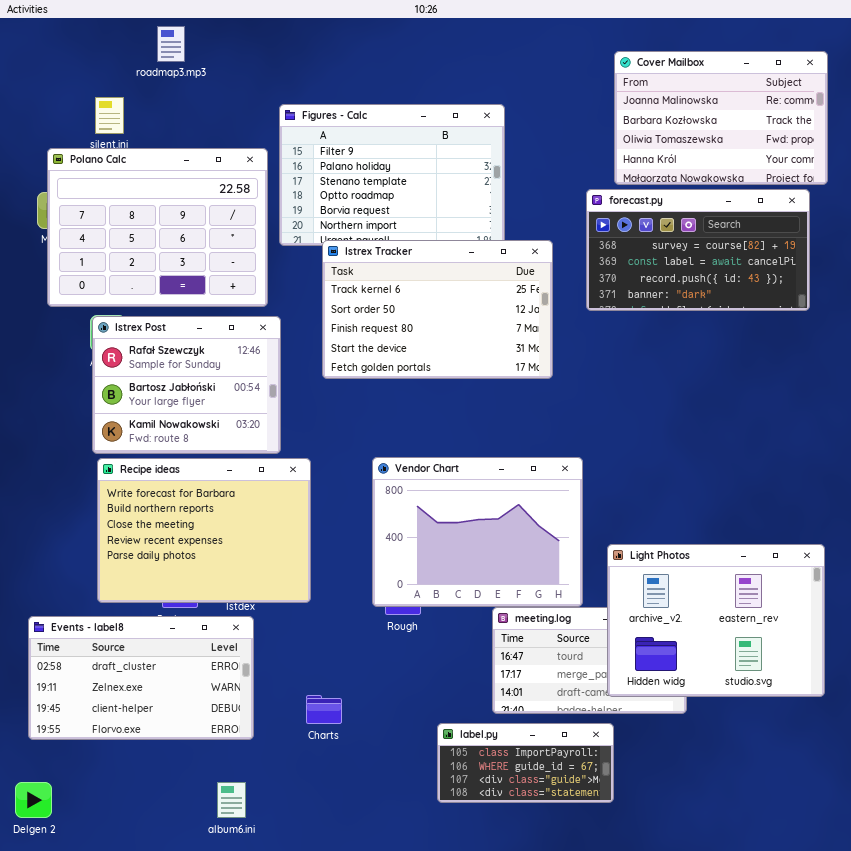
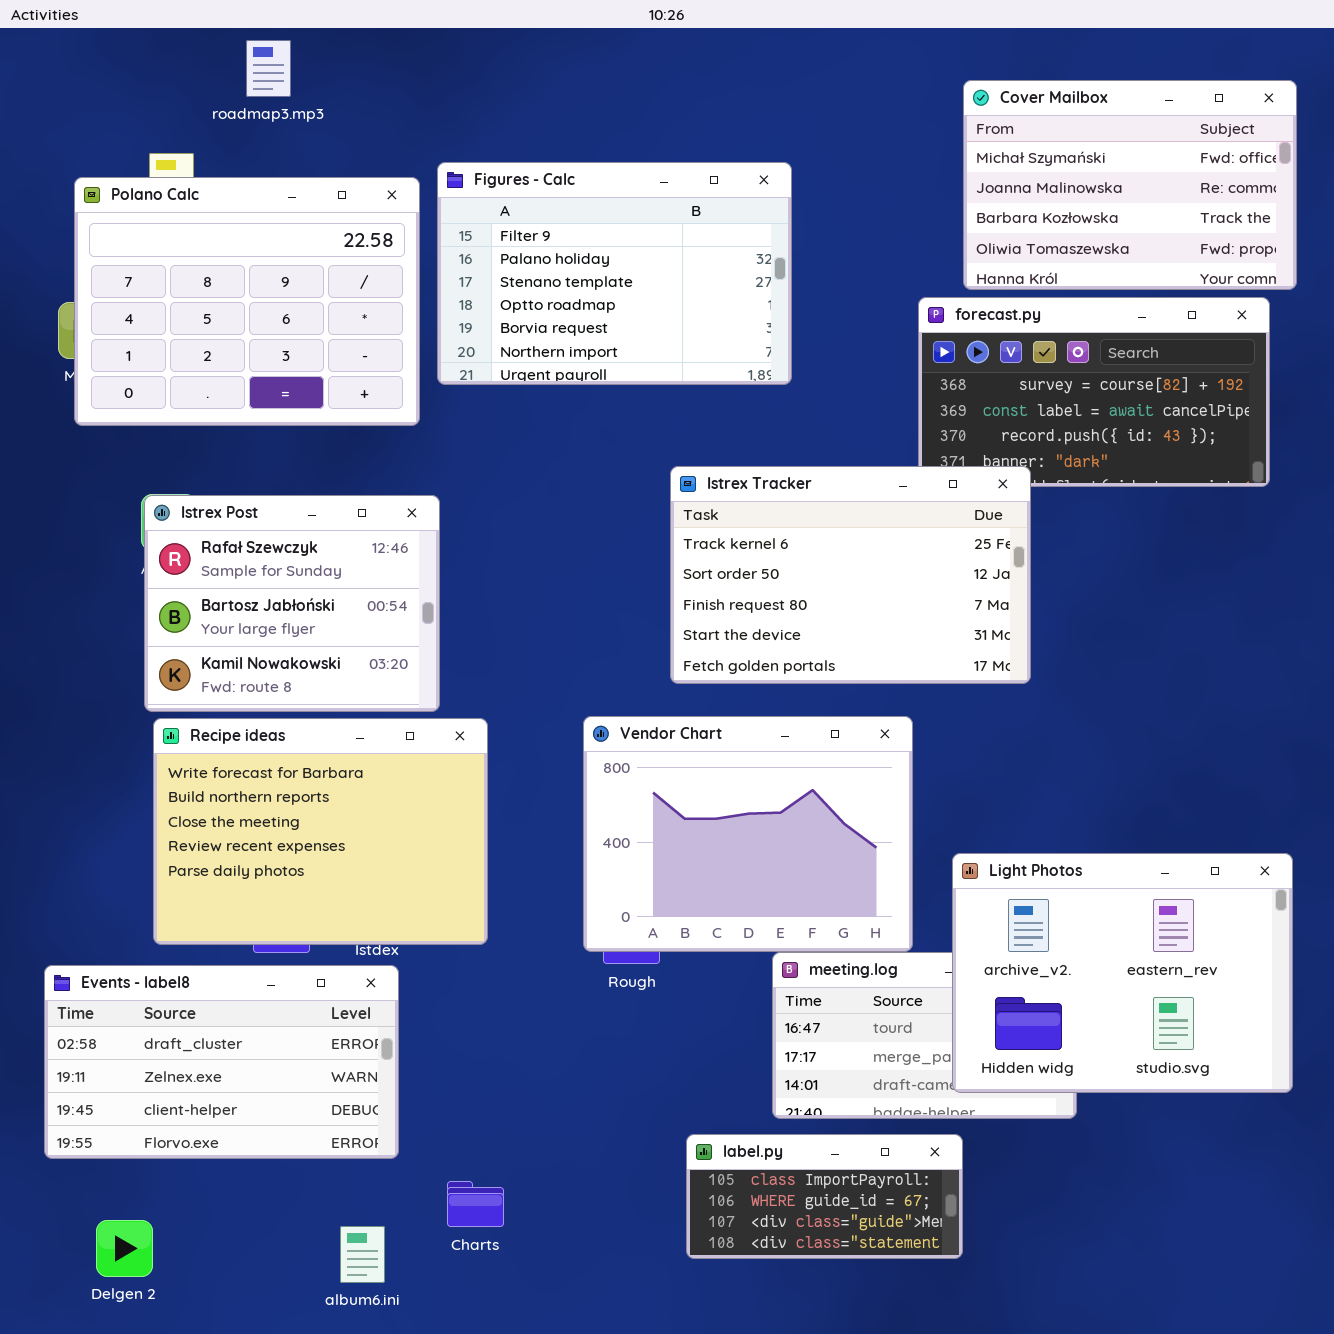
Cover Mailbox: [614,51,828,185] -> [963,80,1297,290], scrolled up 1 row
Polano Calc: [47,148,268,307] -> [74,177,420,426], moved
Istrex Tracker: [322,240,553,379] -> [670,466,1031,684], moved
Charts: [306,695,342,724] -> [447,1181,504,1227], moved
Delgen 2: [15,782,52,818] -> [96,1220,153,1277], moved

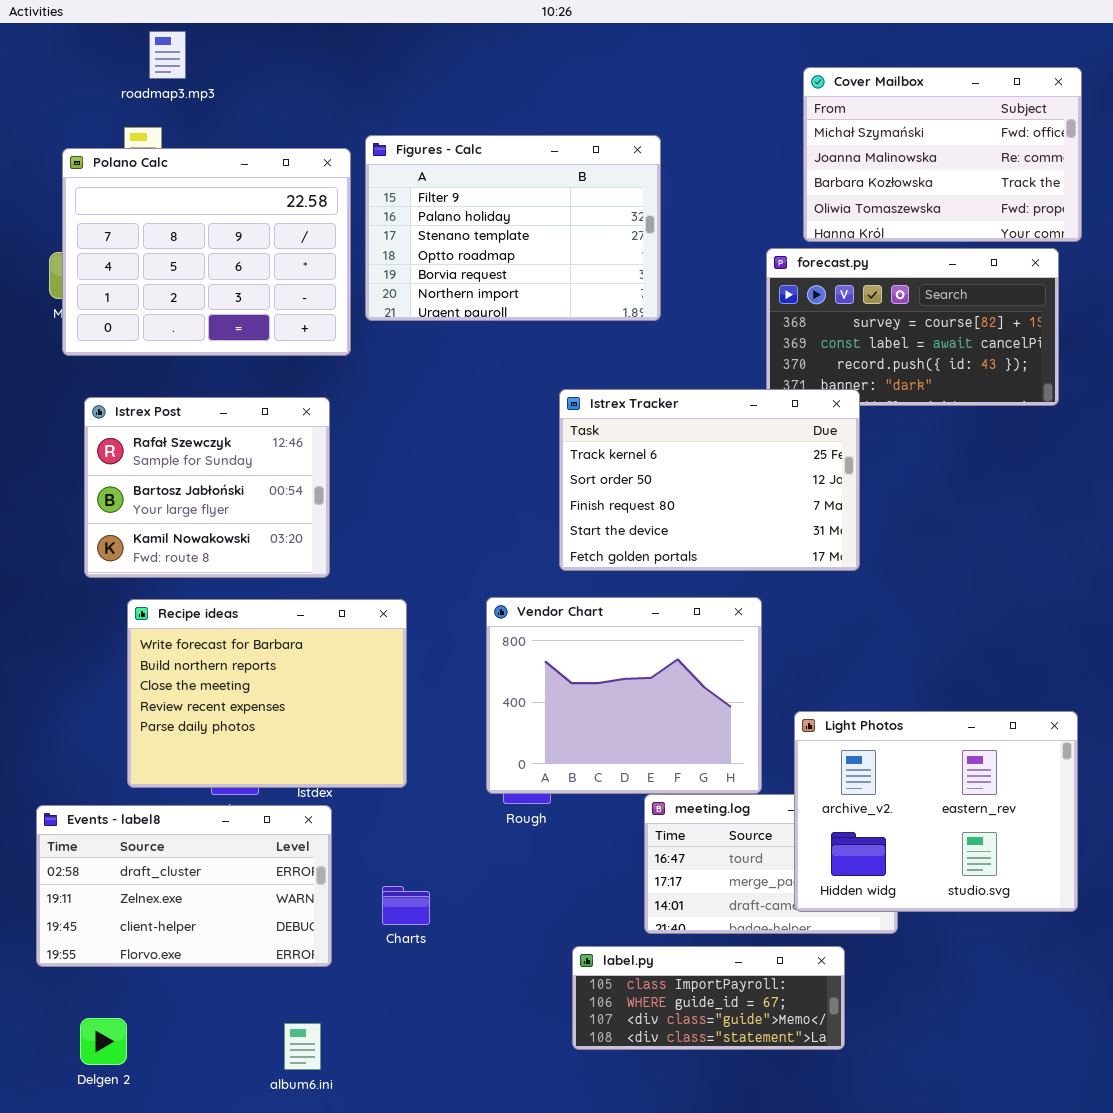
roadmap3.mp3: [246,40,291,97] -> [149,31,186,79], moved
Istrex Post: [144,495,440,712] -> [84,397,330,578], moved
label.py: [686,1134,963,1259] -> [572,946,845,1050], resized
Charts: [447,1181,504,1227] -> [382,886,430,925], moved

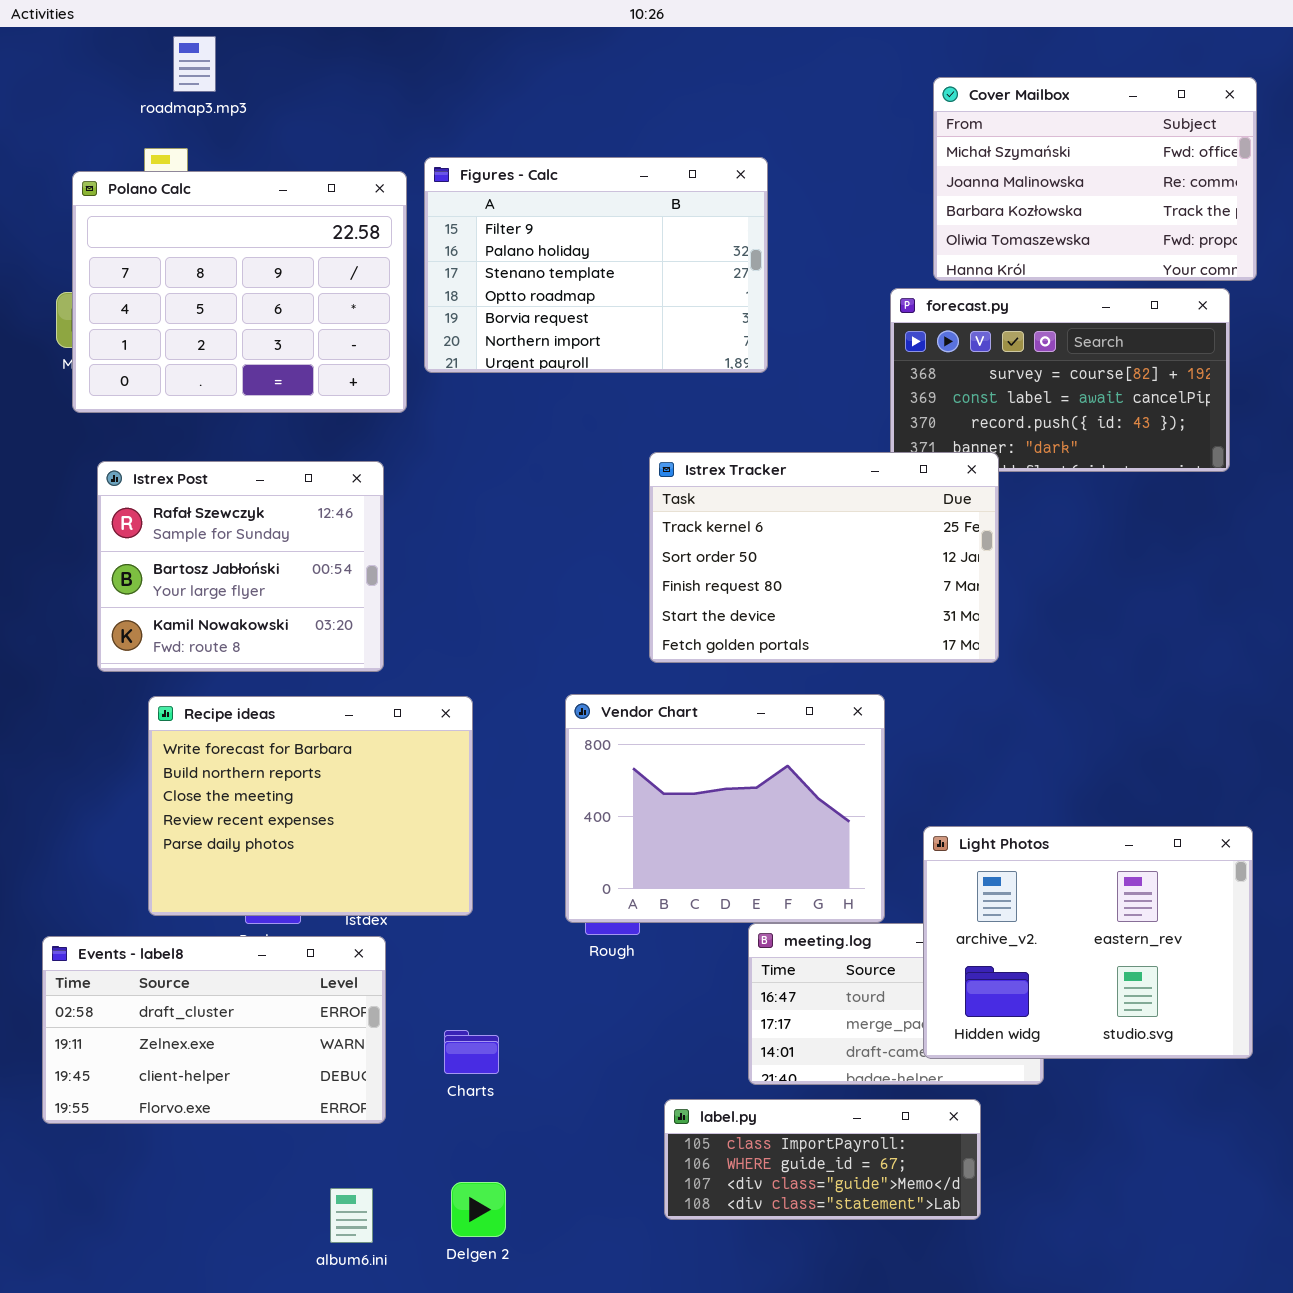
Delgen 2: [80,1018,127,1065] -> [451,1182,506,1237], moved

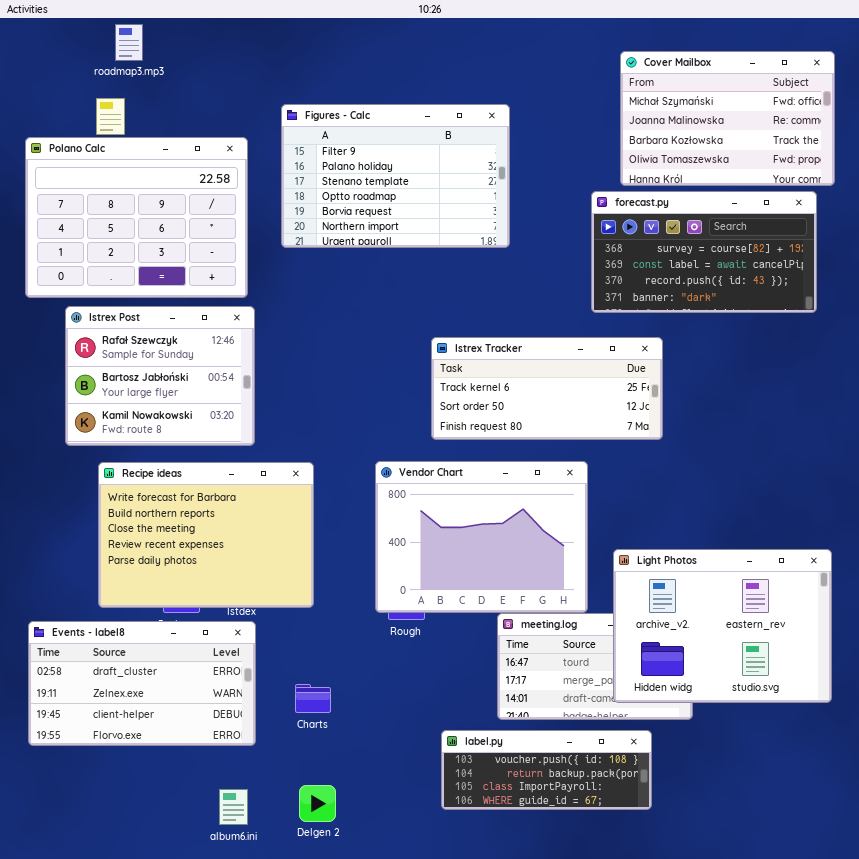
Polano Calc: [72,171,407,413] -> [25,137,248,298], moved
Istrex Tracker: [649,452,999,663] -> [431,337,663,440], resized
label.py: [664,1099,981,1220] -> [441,730,652,810], scrolled up 2 rows

